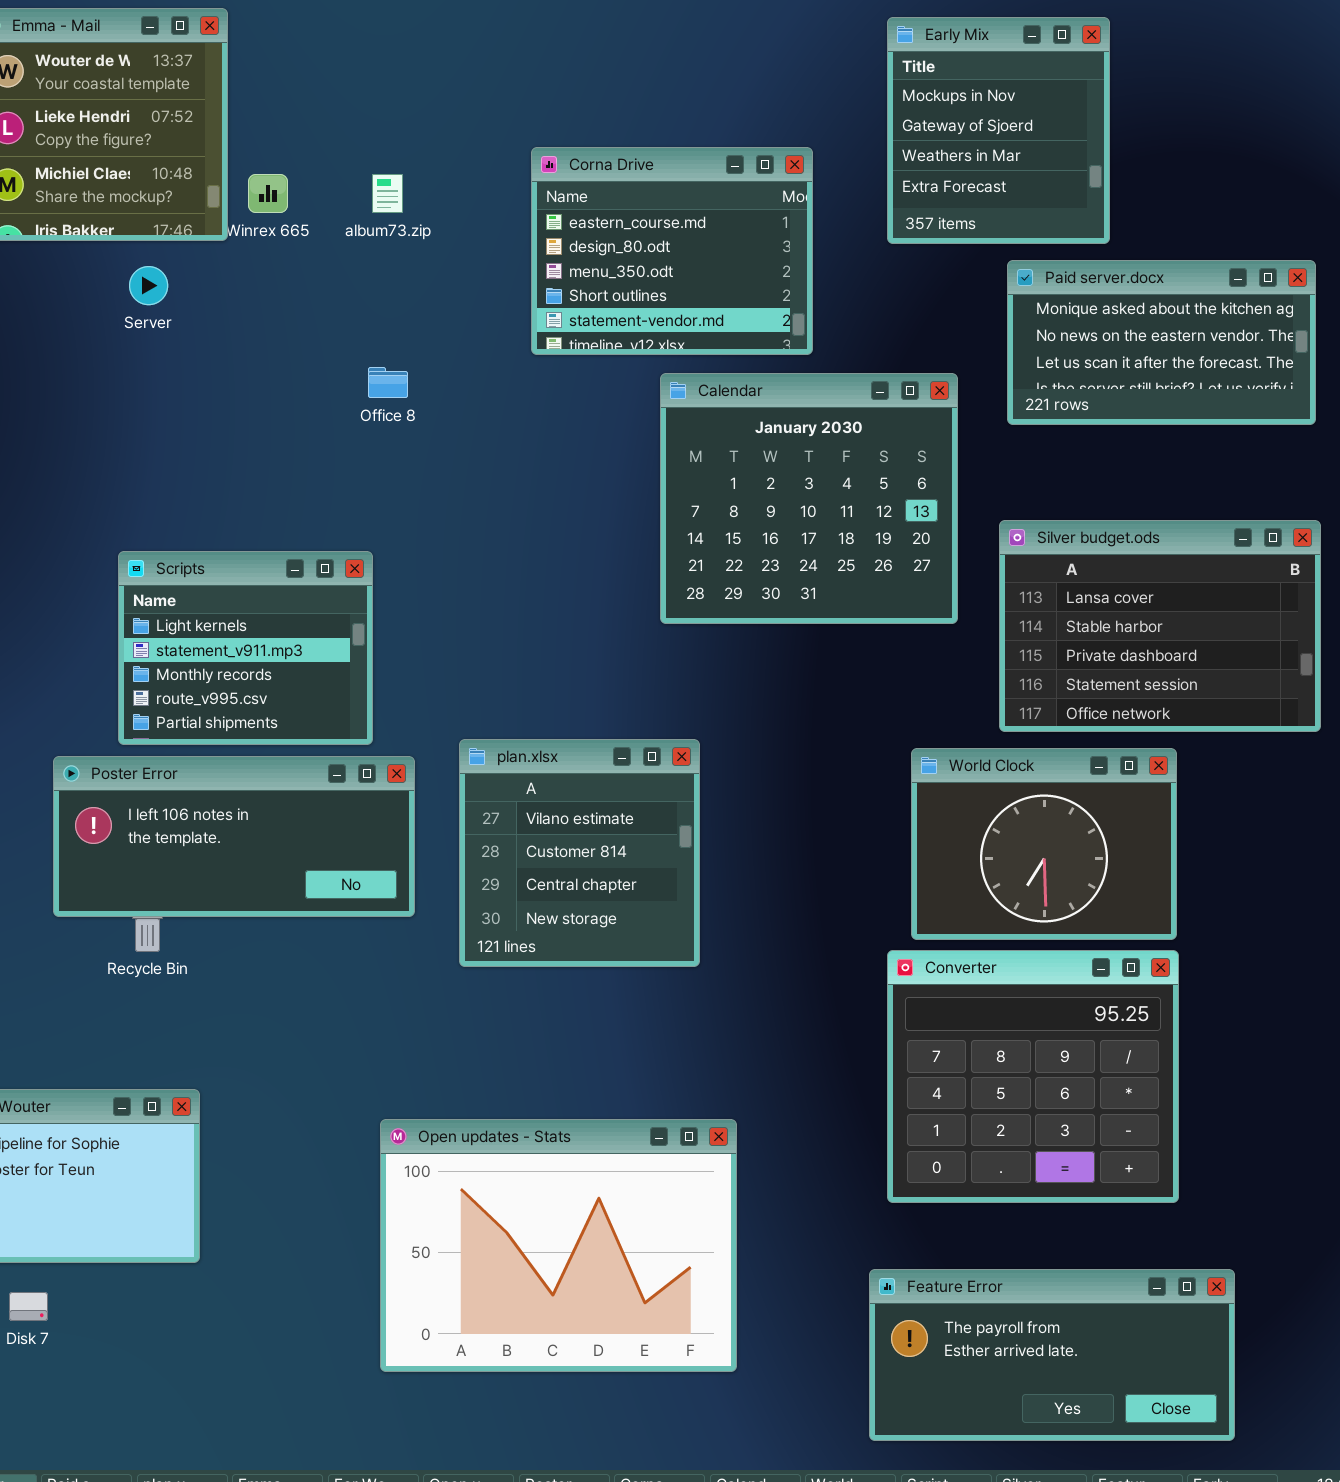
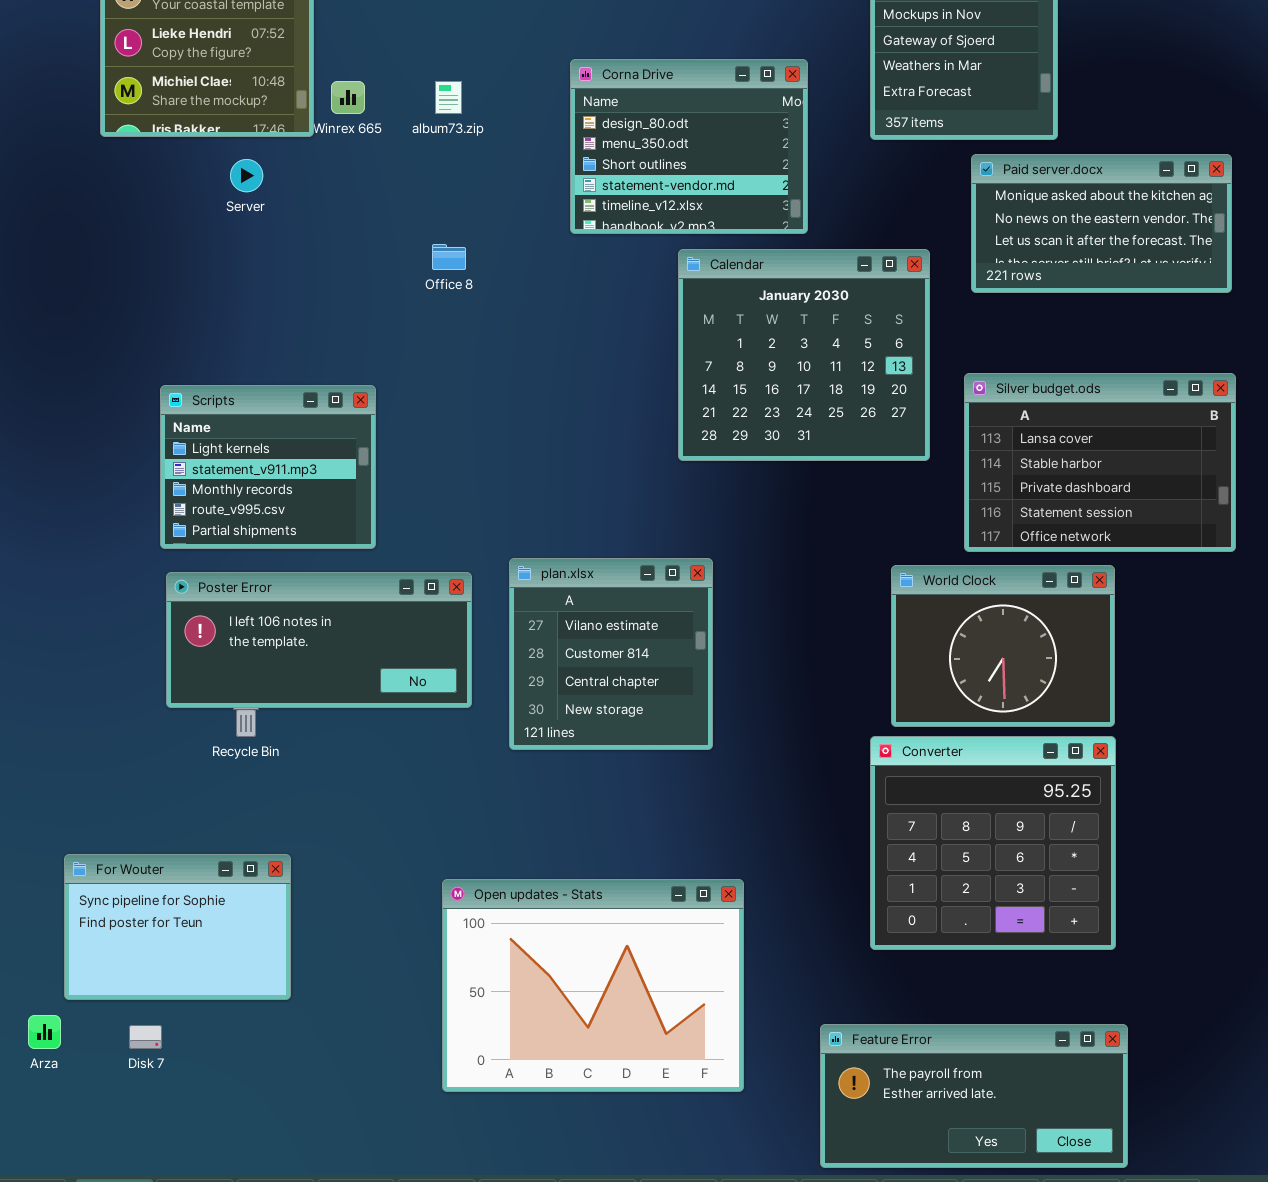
Corna Drive: [531,147,813,355] -> [570,59,808,234], scrolled down 1 row
Scripts: [118,551,373,745] -> [160,385,376,549], moved
Feature Error: [869,1269,1235,1441] -> [820,1024,1128,1168], moved

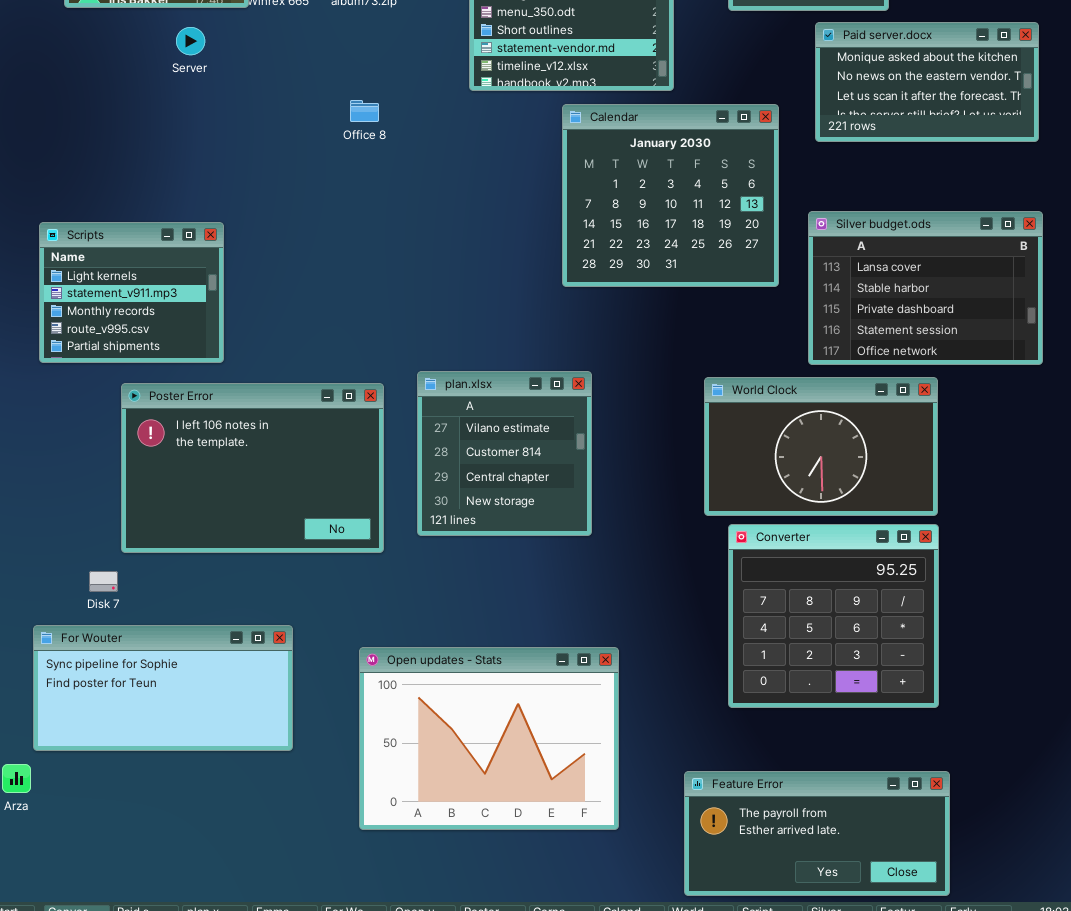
Scripts: [160,385,376,549] -> [39,222,224,363], moved
World Clock: [891,565,1115,727] -> [704,377,938,516], resized
Poster Error: [166,572,472,708] -> [121,383,384,553], resized
For Wouter: [64,854,291,1000] -> [33,625,293,751], resized
Disk 7: [129,1025,162,1049] -> [89,571,118,592], moved

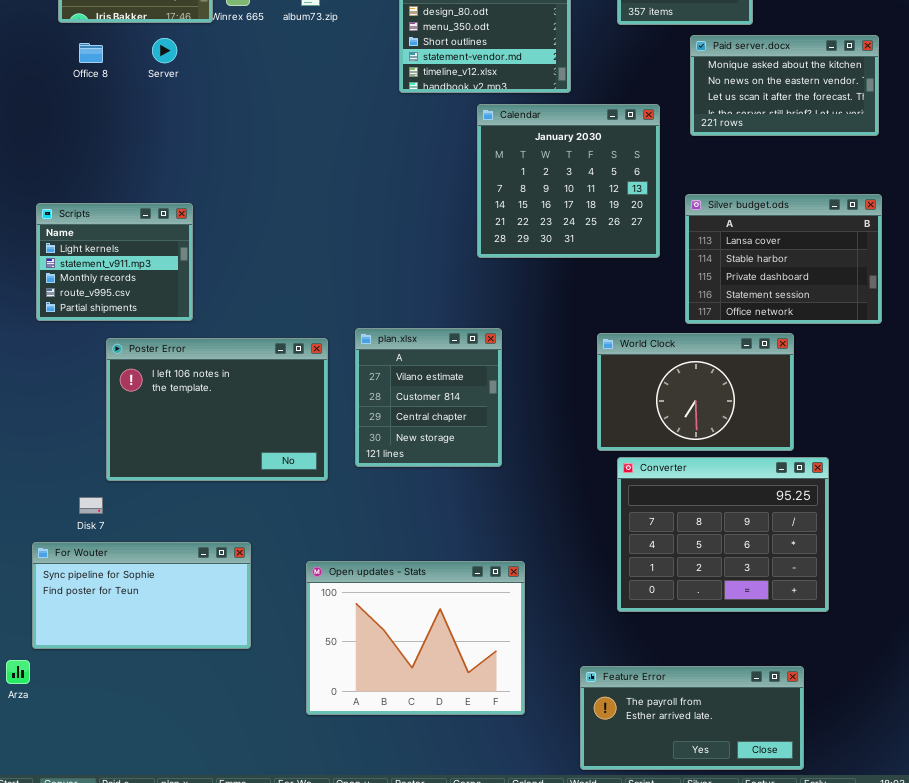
Office 8: [350,100,379,122] -> [79,43,103,63], moved
Converter: [728,524,939,708] -> [617,457,829,612], resized

